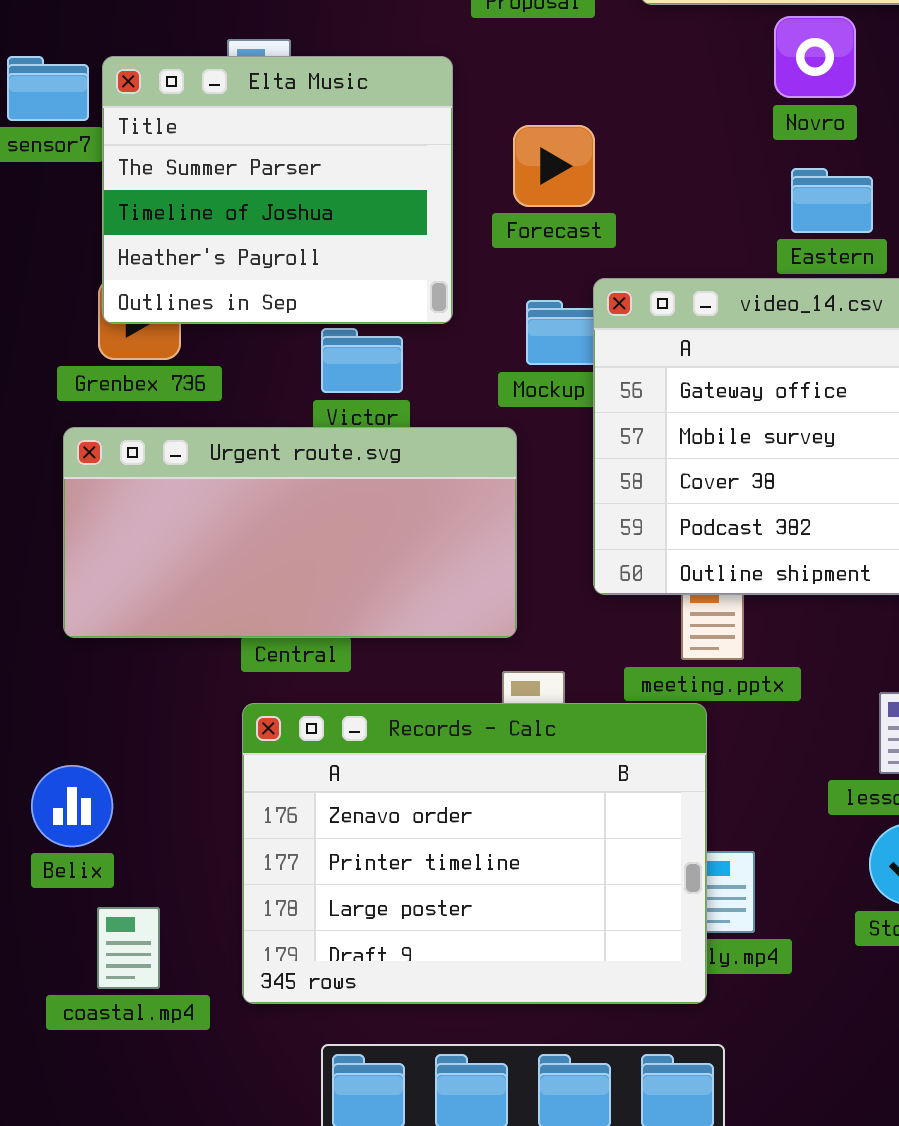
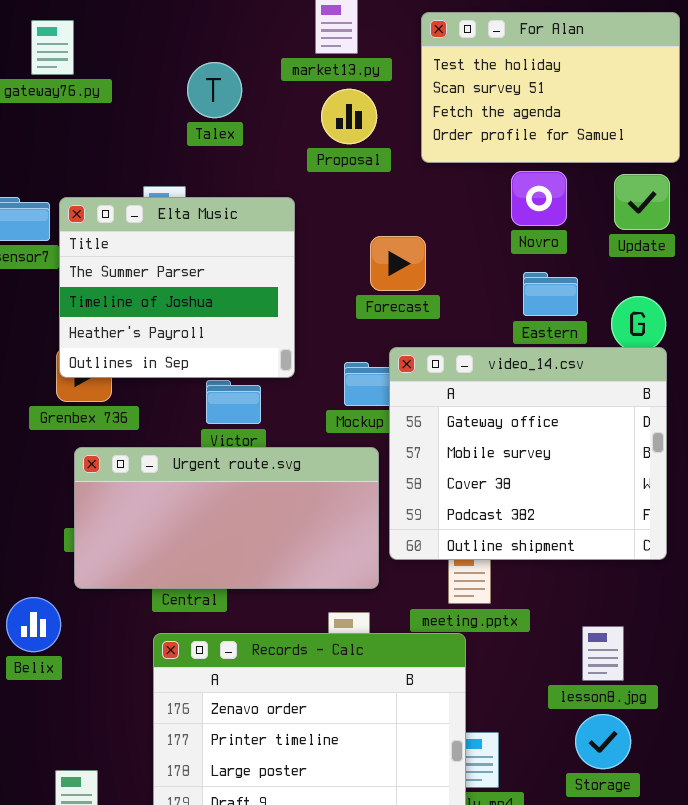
Forecast: [513,125,595,207] -> [370,236,426,291], moved
Urgent route.svg: [63,427,517,638] -> [74,447,379,589], moved
Belix: [31,765,113,847] -> [6,597,61,652], moved

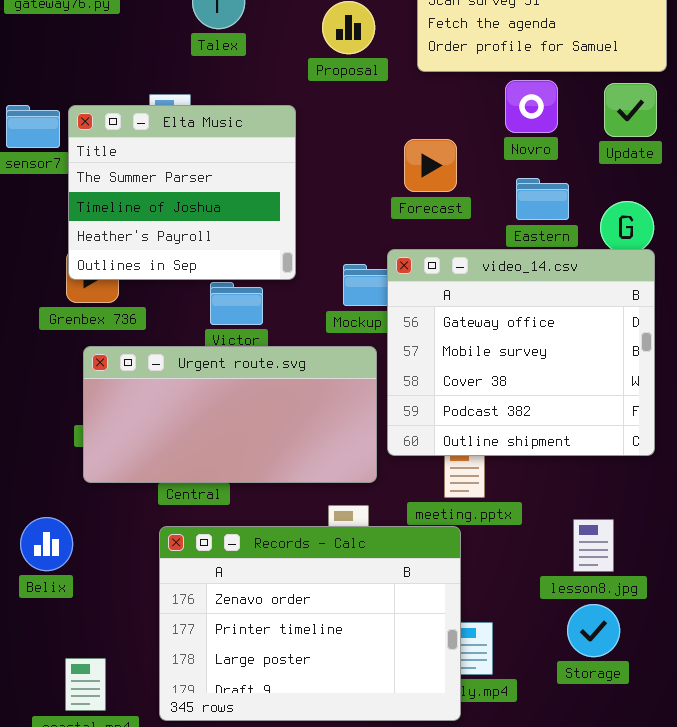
Forecast: [370,236,426,291] -> [404,139,457,192], moved
Belix: [6,597,61,652] -> [20,517,73,571], moved

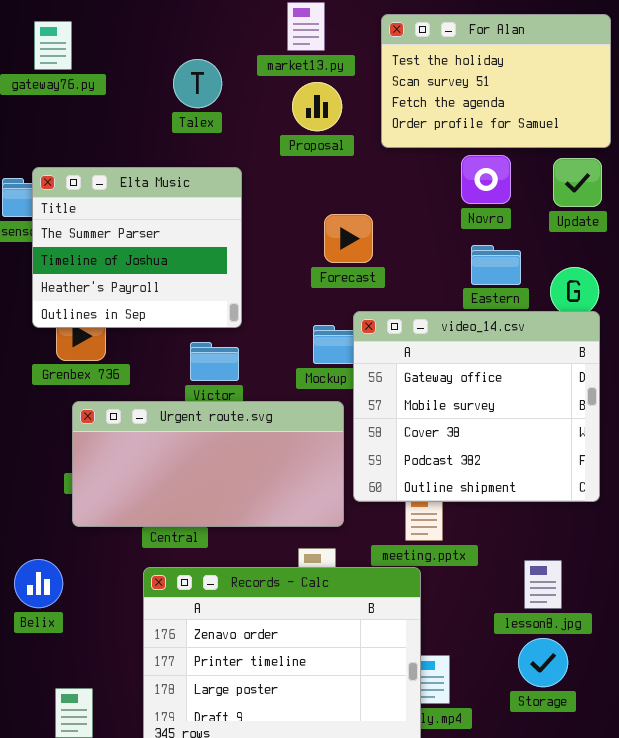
Elta Music: [68,105,296,280] -> [32,167,242,328], moved
Forecast: [404,139,457,192] -> [324,214,373,263], moved

